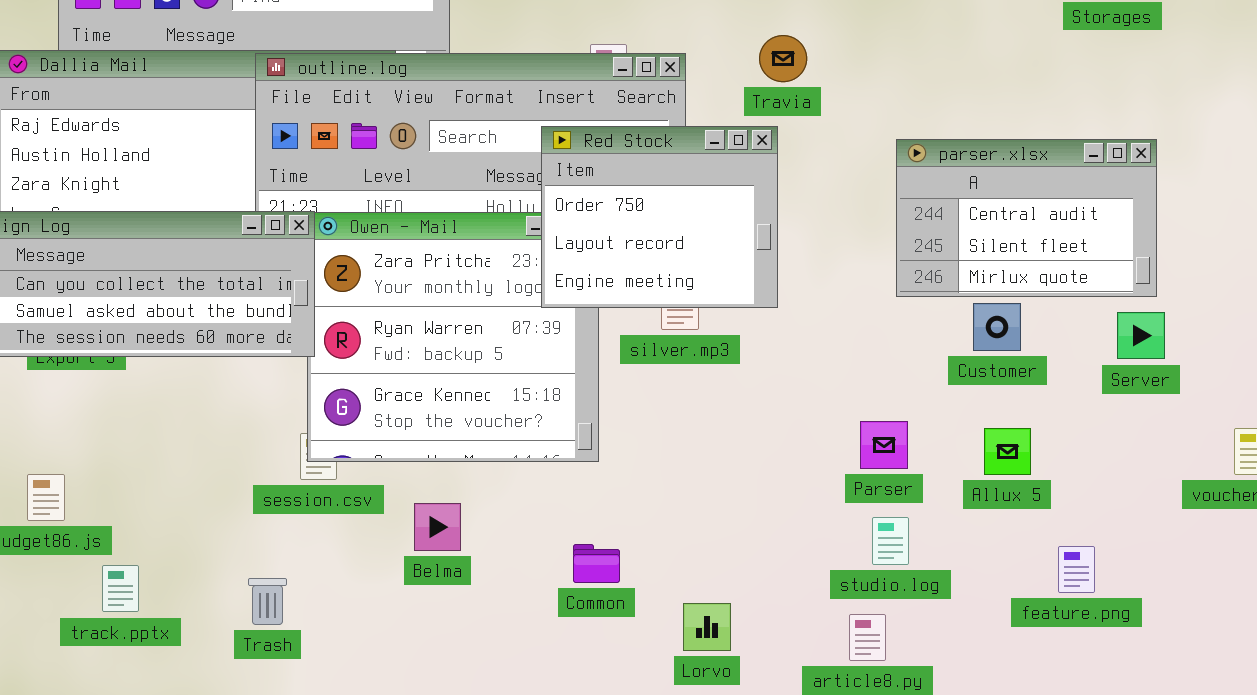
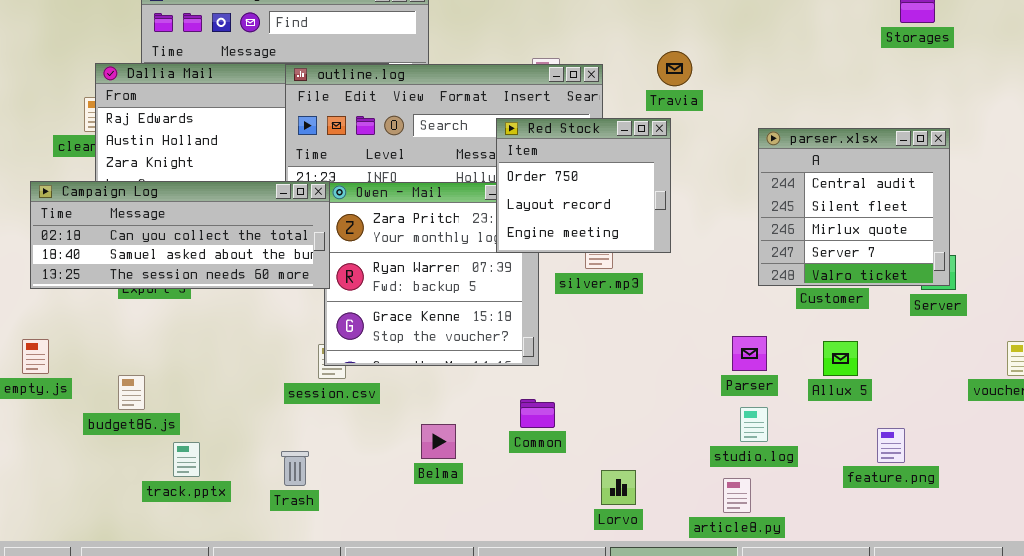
parser.xlsx: [896,139,1157,297] -> [758,128,950,286], resized
Belma: [414,503,461,551] -> [421,424,456,459], moved
Common: [573,544,620,583] -> [520,399,555,428], moved

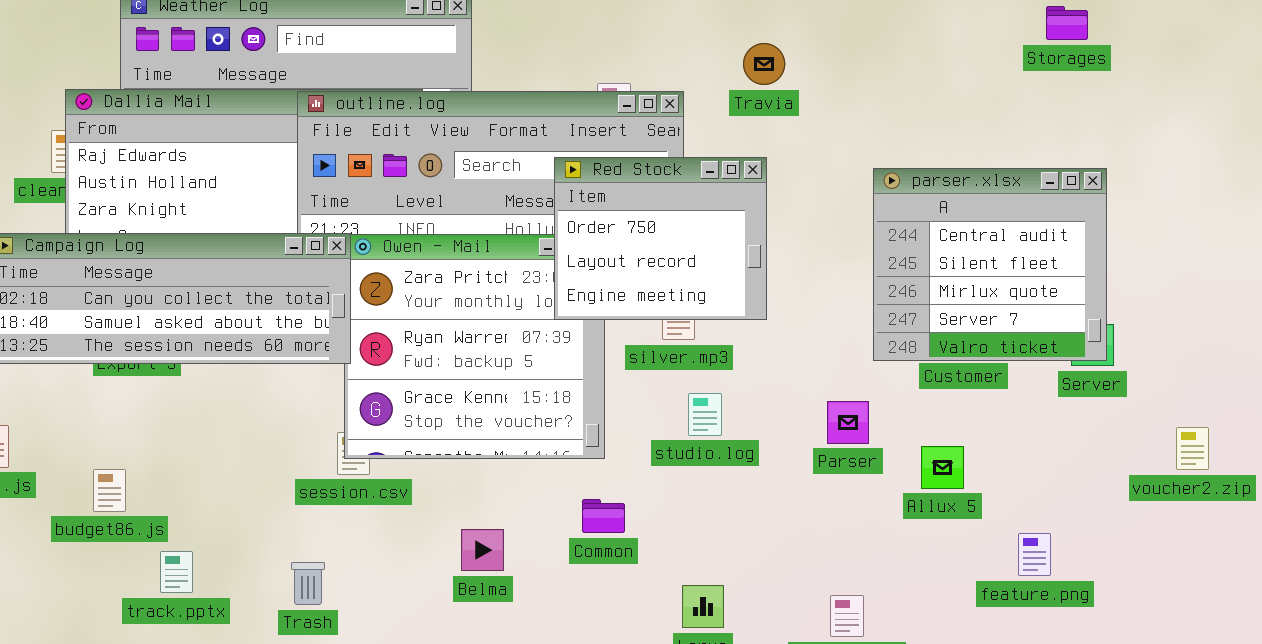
Travia: [657,51,692,86] -> [743,43,785,85], moved
Parser: [732,336,767,371] -> [827,401,869,444], moved
Allux 5: [823,341,858,376] -> [921,446,964,489], moved
studio.log: [740,407,768,442] -> [688,393,722,436], moved

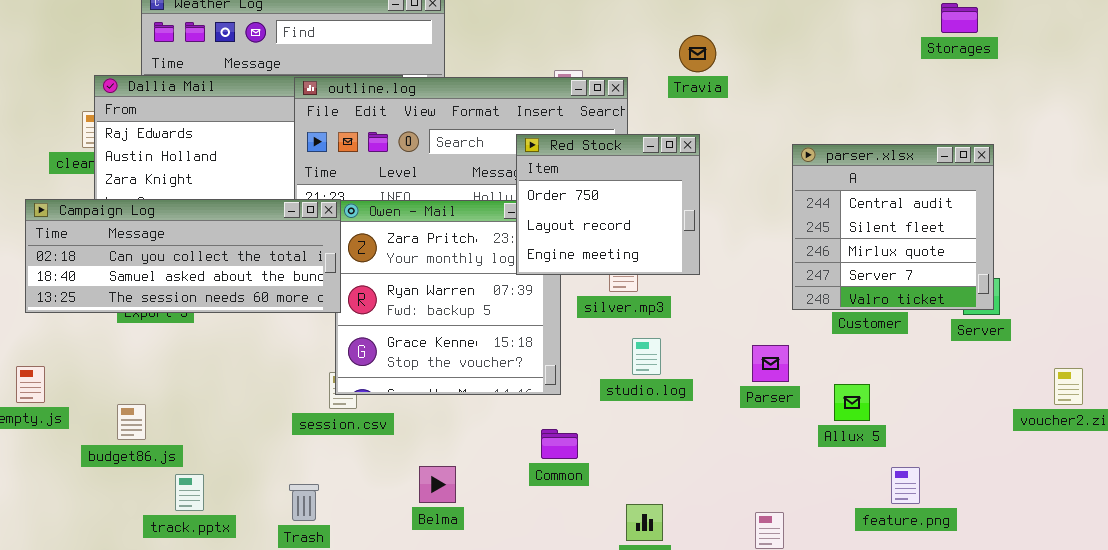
Belma: [461,529,504,571] -> [419,466,456,503], moved
feature.png: [1018,533,1051,576] -> [891,467,920,504], moved

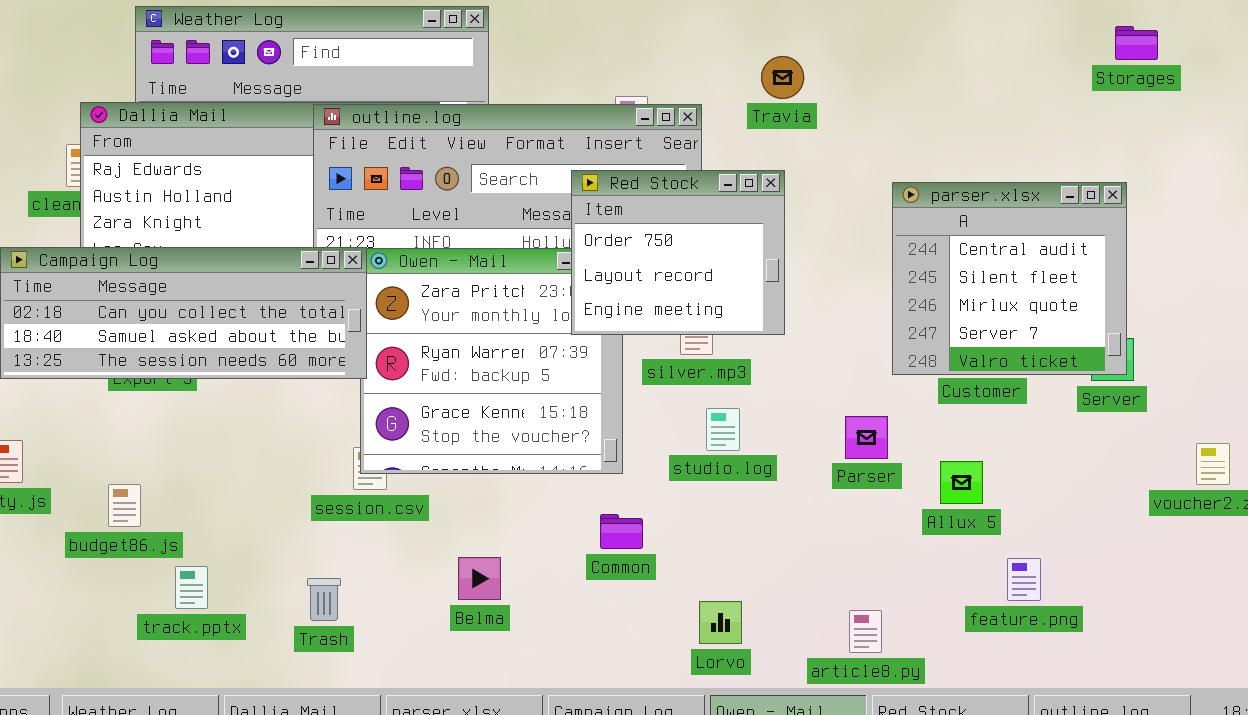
Storages: [941,3,978,33] -> [1115,26,1158,60], moved

